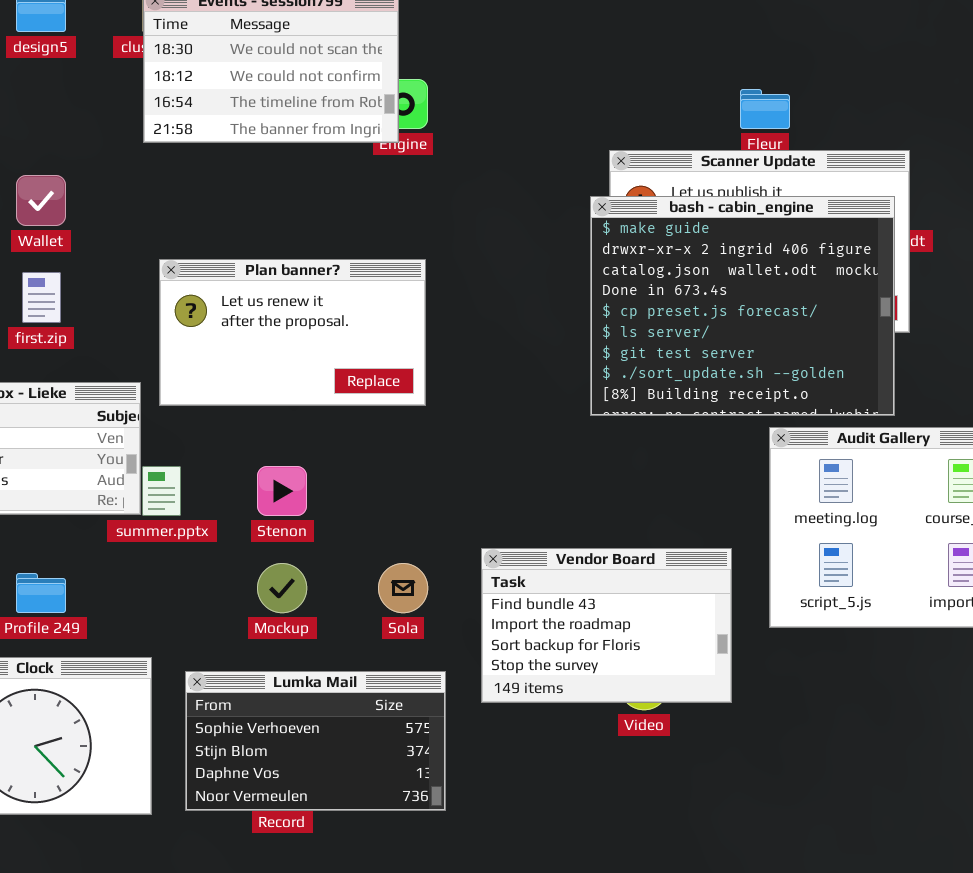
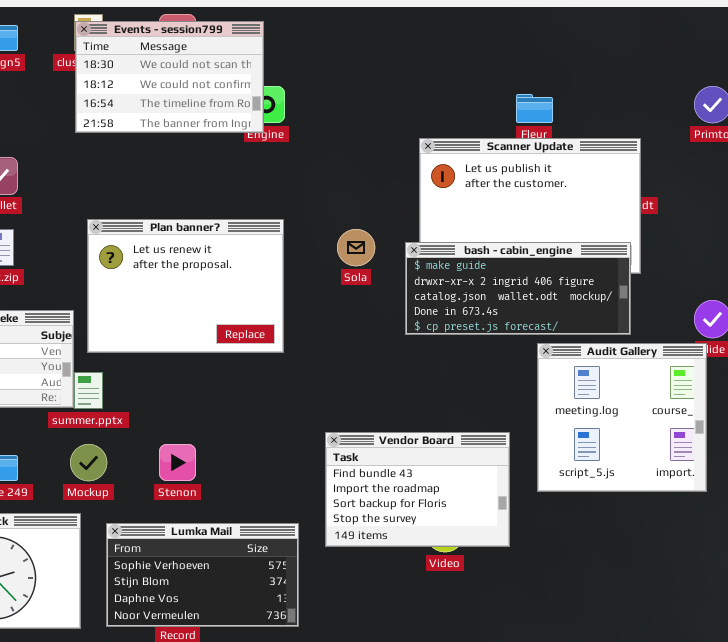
bash - cabin_engine: [590,196,895,416] -> [405,242,631,335], resized
Plan banner?: [159,259,426,406] -> [87,219,284,353], resized
Stenon: [257,466,307,516] -> [159,444,196,481], moved
Mockup: [257,563,307,613] -> [70,444,107,481], moved
Sola: [378,563,428,613] -> [337,229,375,266], moved

